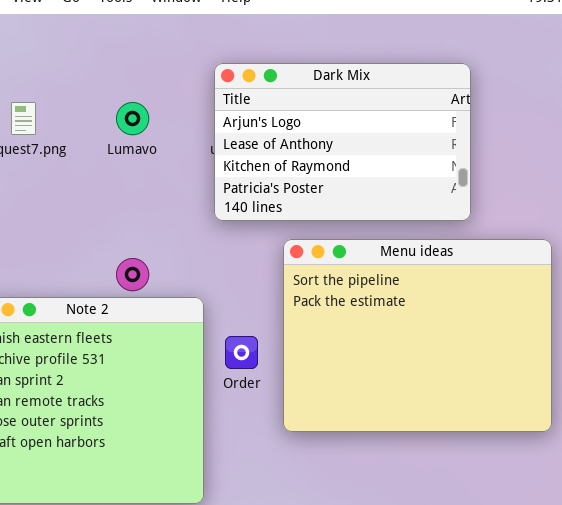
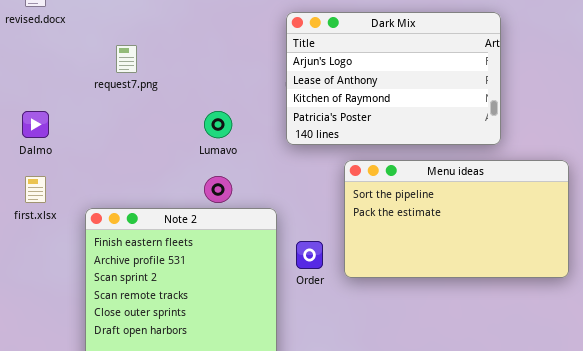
Lumavo: [116,102,149,135] -> [204,111,232,138], moved
Menu ideas: [283,239,552,432] -> [344,160,569,278], resized

